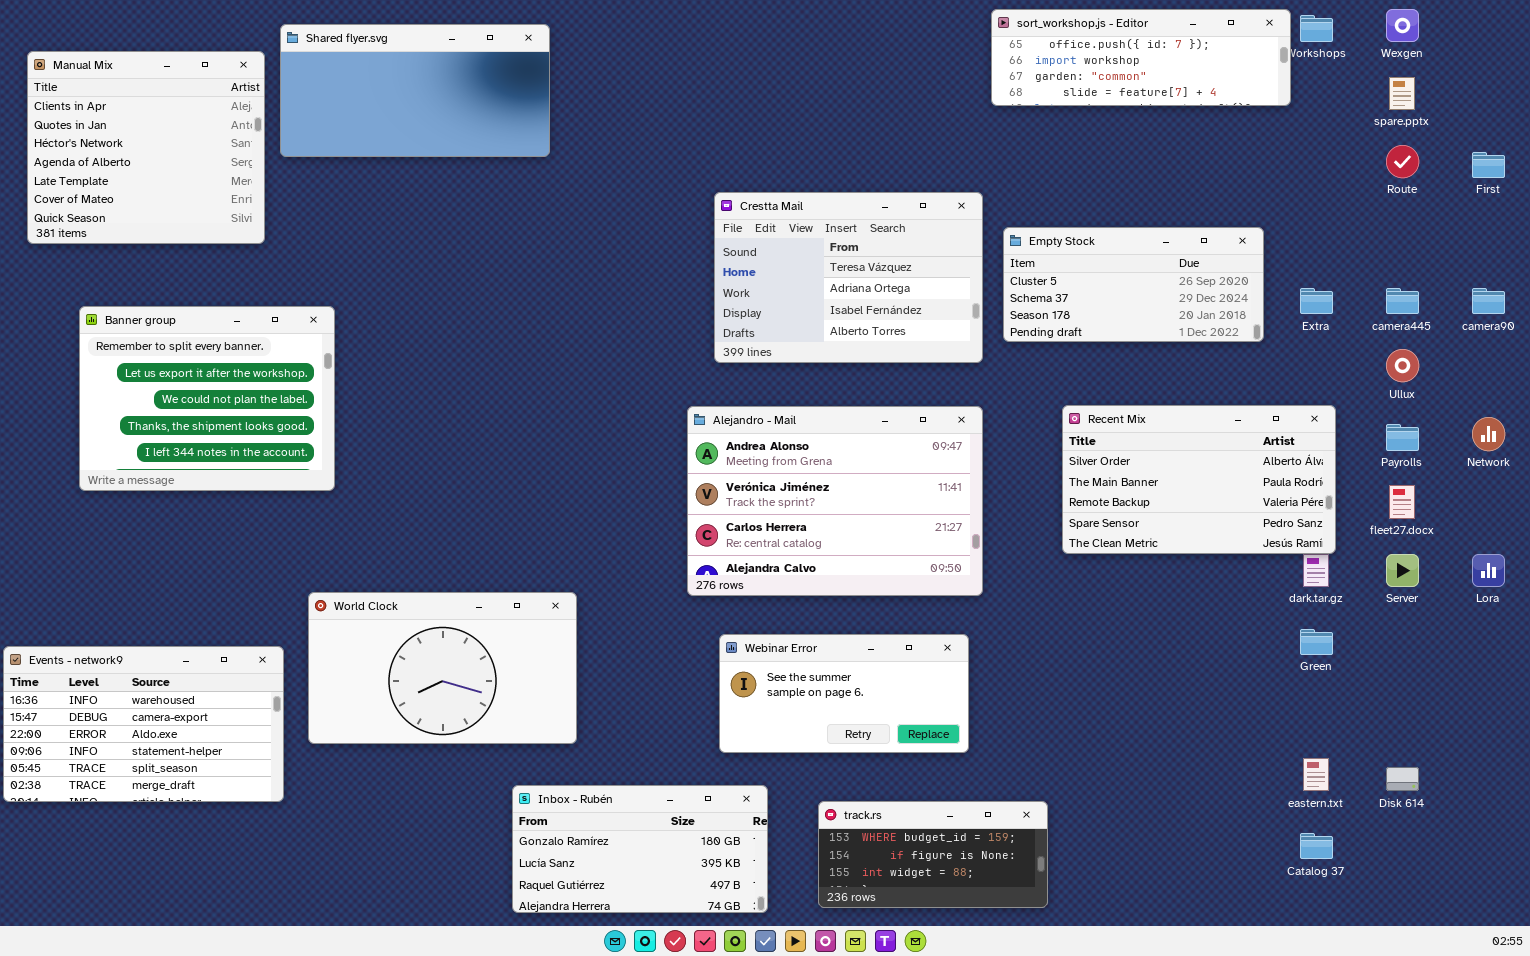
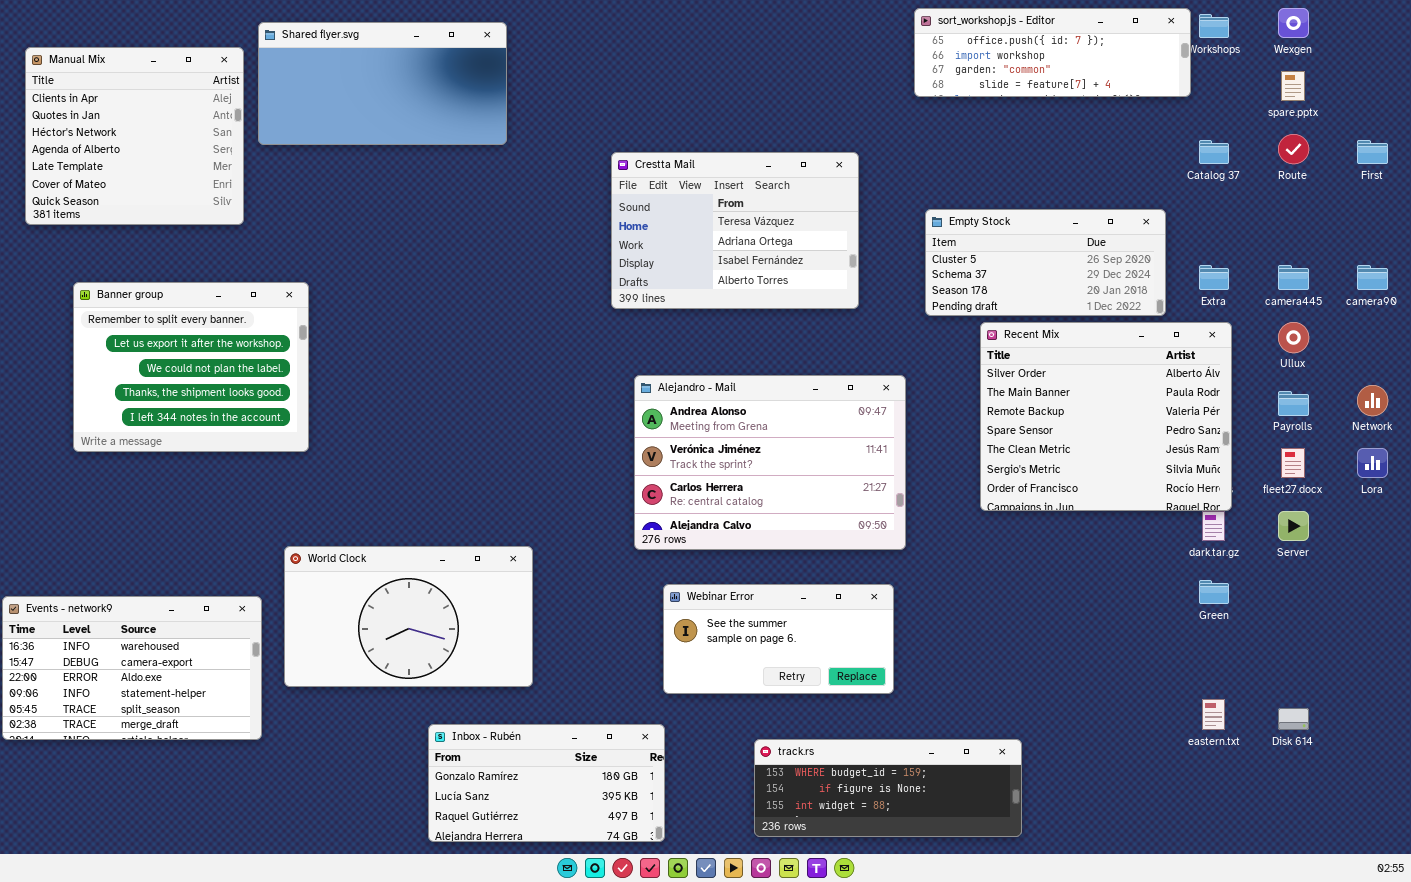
Crestta Mail: [714,192,983,363] -> [611,152,859,309], moved
Recent Mix: [1062,405,1336,554] -> [980,322,1232,511], resized
Lora: [1472,554,1505,587] -> [1357,448,1388,478], moved
Inbox - Rubén: [512,785,768,913] -> [428,724,665,842], moved
track.rs: [818,801,1048,908] -> [754,739,1022,837], resized
Catalog 37: [1300,833,1333,859] -> [1199,140,1229,164], moved

